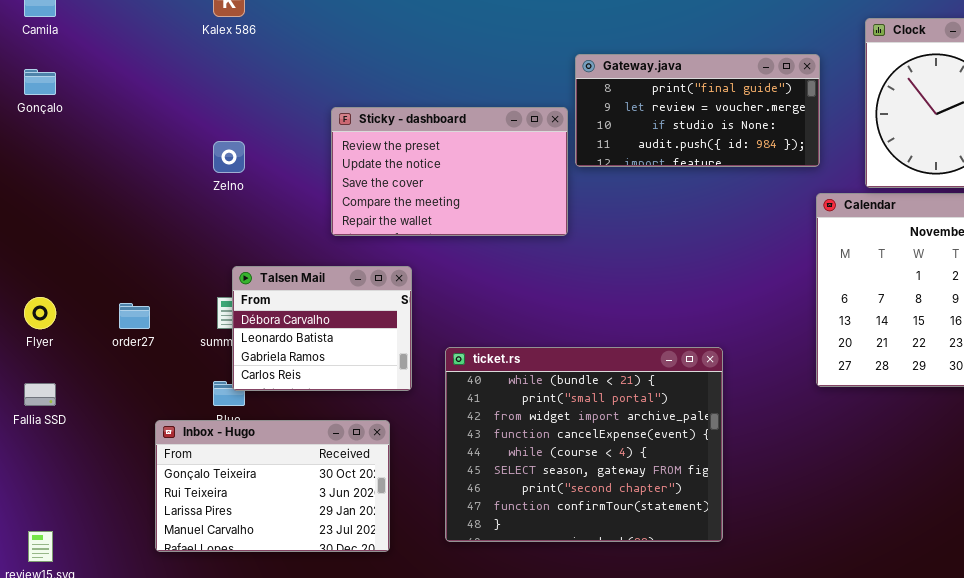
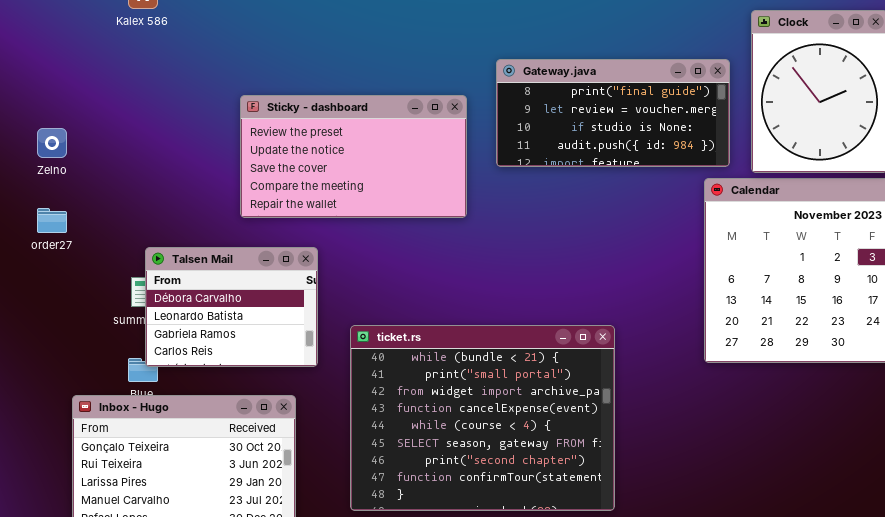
Gateway.java: [575,54,820,167] -> [496,59,730,167], moved
Zelno: [213,141,245,173] -> [37,128,67,158], moved
order27: [119,303,150,329] -> [37,208,67,233], moved

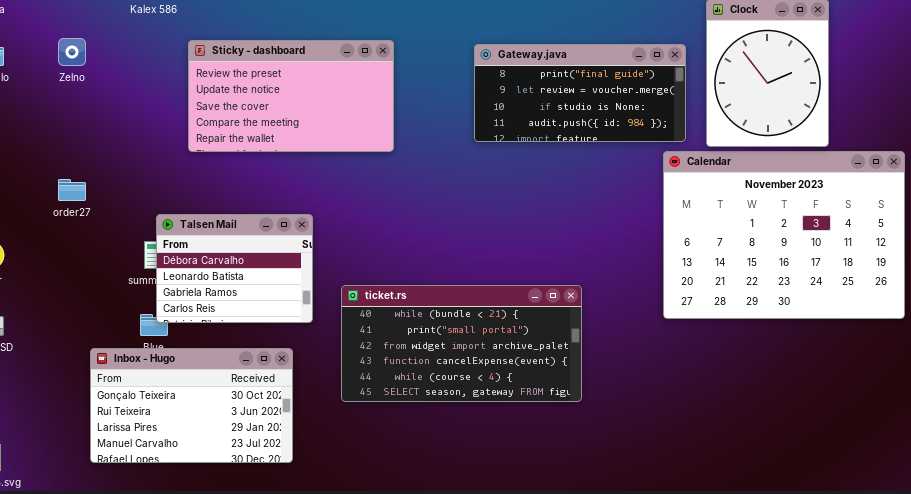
Sticky - dashboard: [240,95,467,218] -> [188,40,394,152], moved
Zelno: [37,128,67,158] -> [58,38,86,66], moved
ticket.rs: [350,325,615,511] -> [341,285,582,402], resized

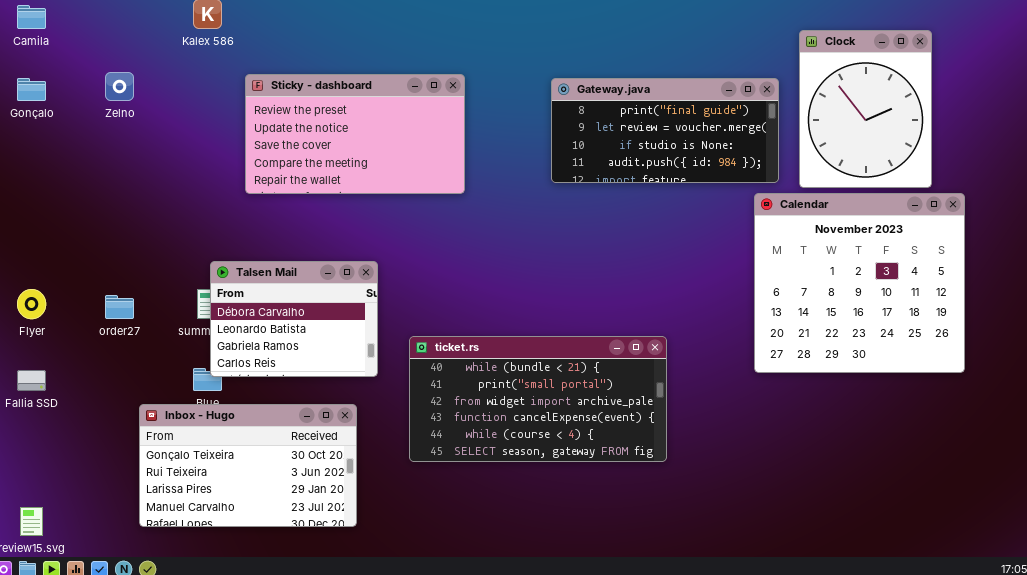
Calendar: [663,151,905,319] -> [754,193,965,373], resized
order27: [58,179,86,201] -> [105,295,134,319], moved

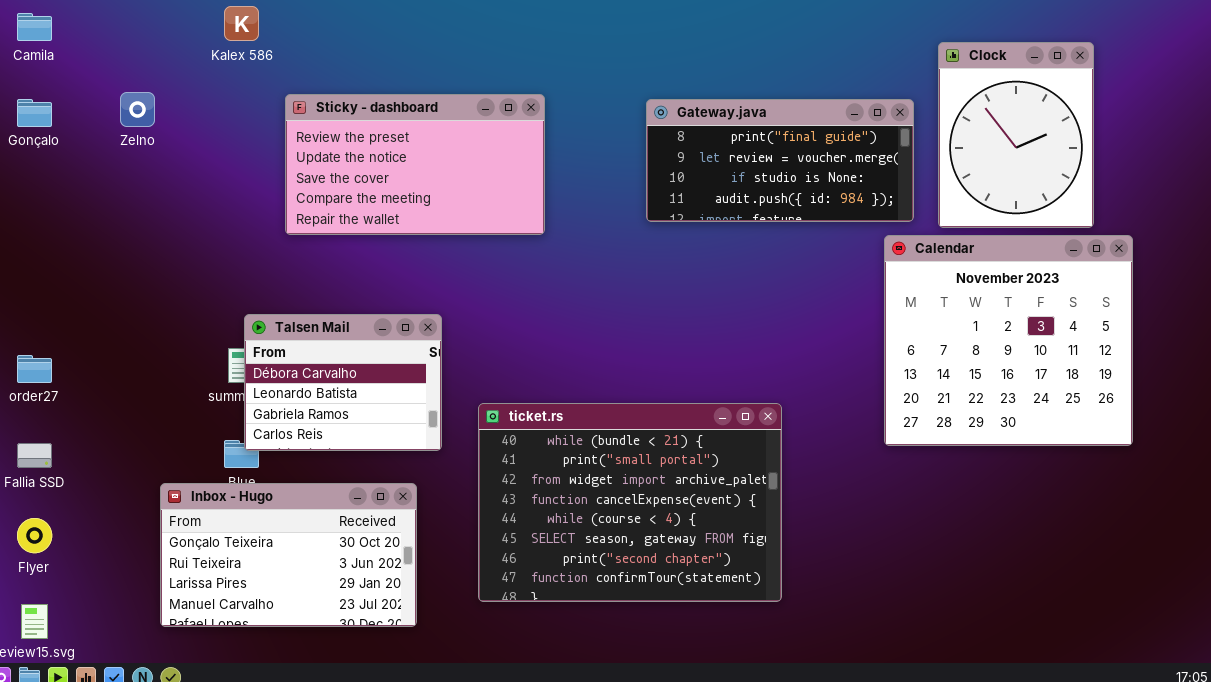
Flyer: [17,289,46,319] -> [17,518,52,553], moved
order27: [105,295,134,319] -> [17,355,52,383], moved
ticket.rs: [409,336,667,462] -> [478,403,782,602], resized

